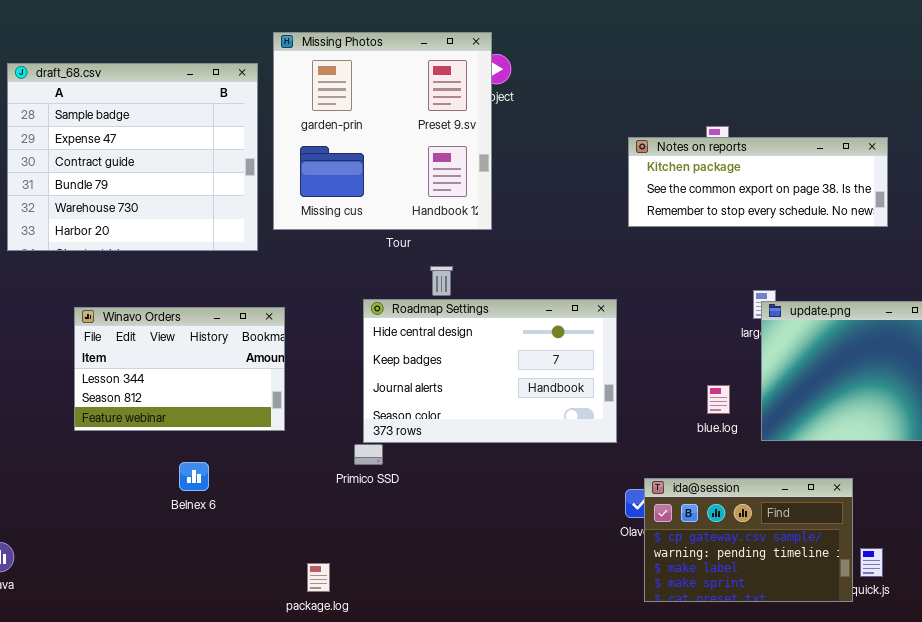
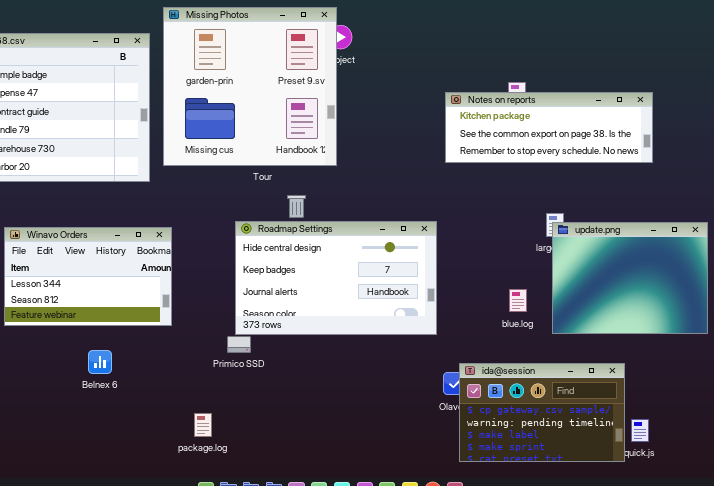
package.log: [307,563,330,592] -> [194,413,212,437], moved

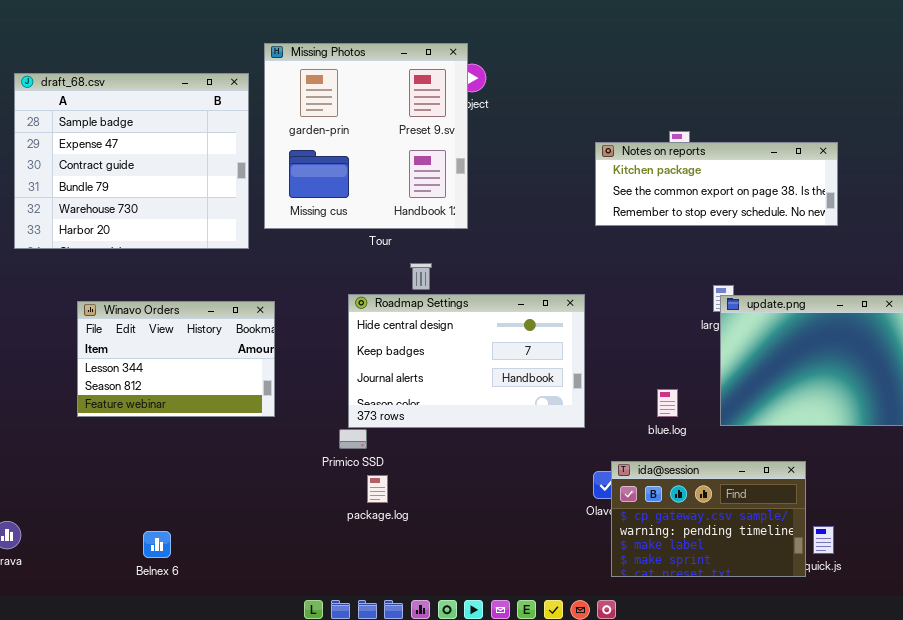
blue.log: [509,289,527,312] -> [657,389,678,417], moved
Belnex 6: [88,350,112,374] -> [143,531,171,558], moved
package.log: [194,413,212,437] -> [367,475,388,503], moved

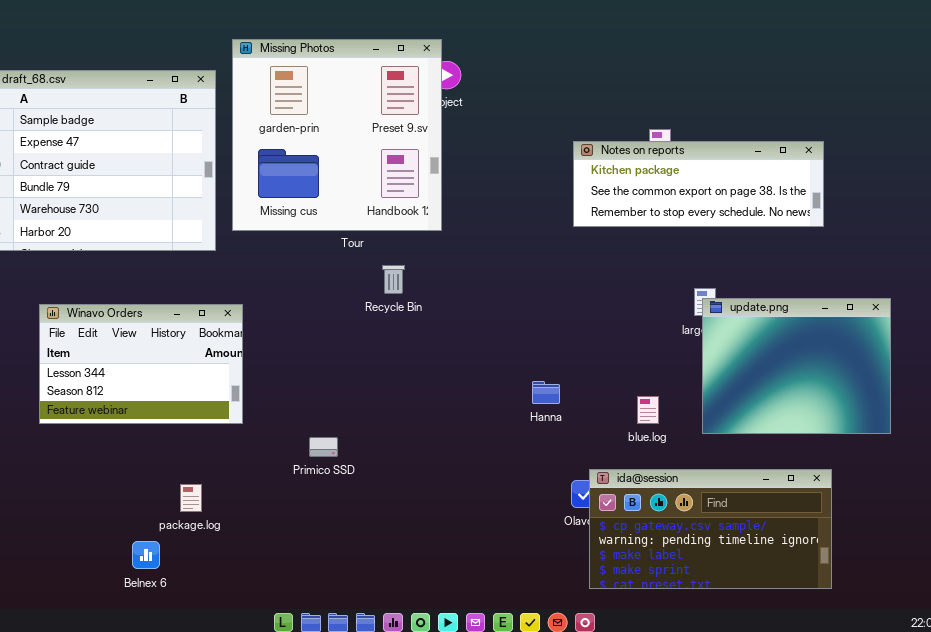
Roadmap Settings: [348,294,585,428] -> none, closed
ida@session: [611,461,806,577] -> [589,469,832,589], resized
package.log: [367,475,388,503] -> [180,484,202,512], moved
Belnex 6: [143,531,171,558] -> [132,541,160,569], moved

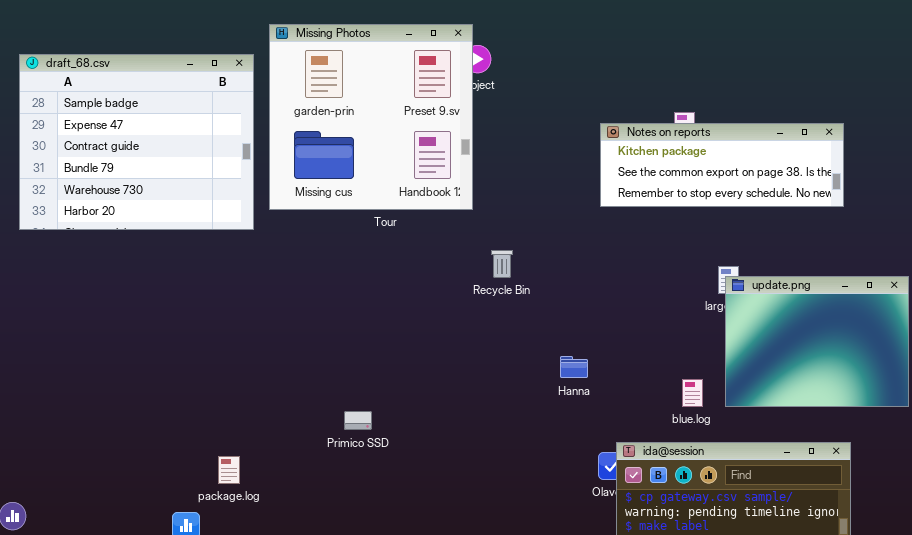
Recycle Bin: [382,265,405,294] -> [491,250,513,278], moved
Winavo Orders: [39,304,243,424] -> none, closed
blue.log: [637,396,659,424] -> [682,379,703,407], moved

